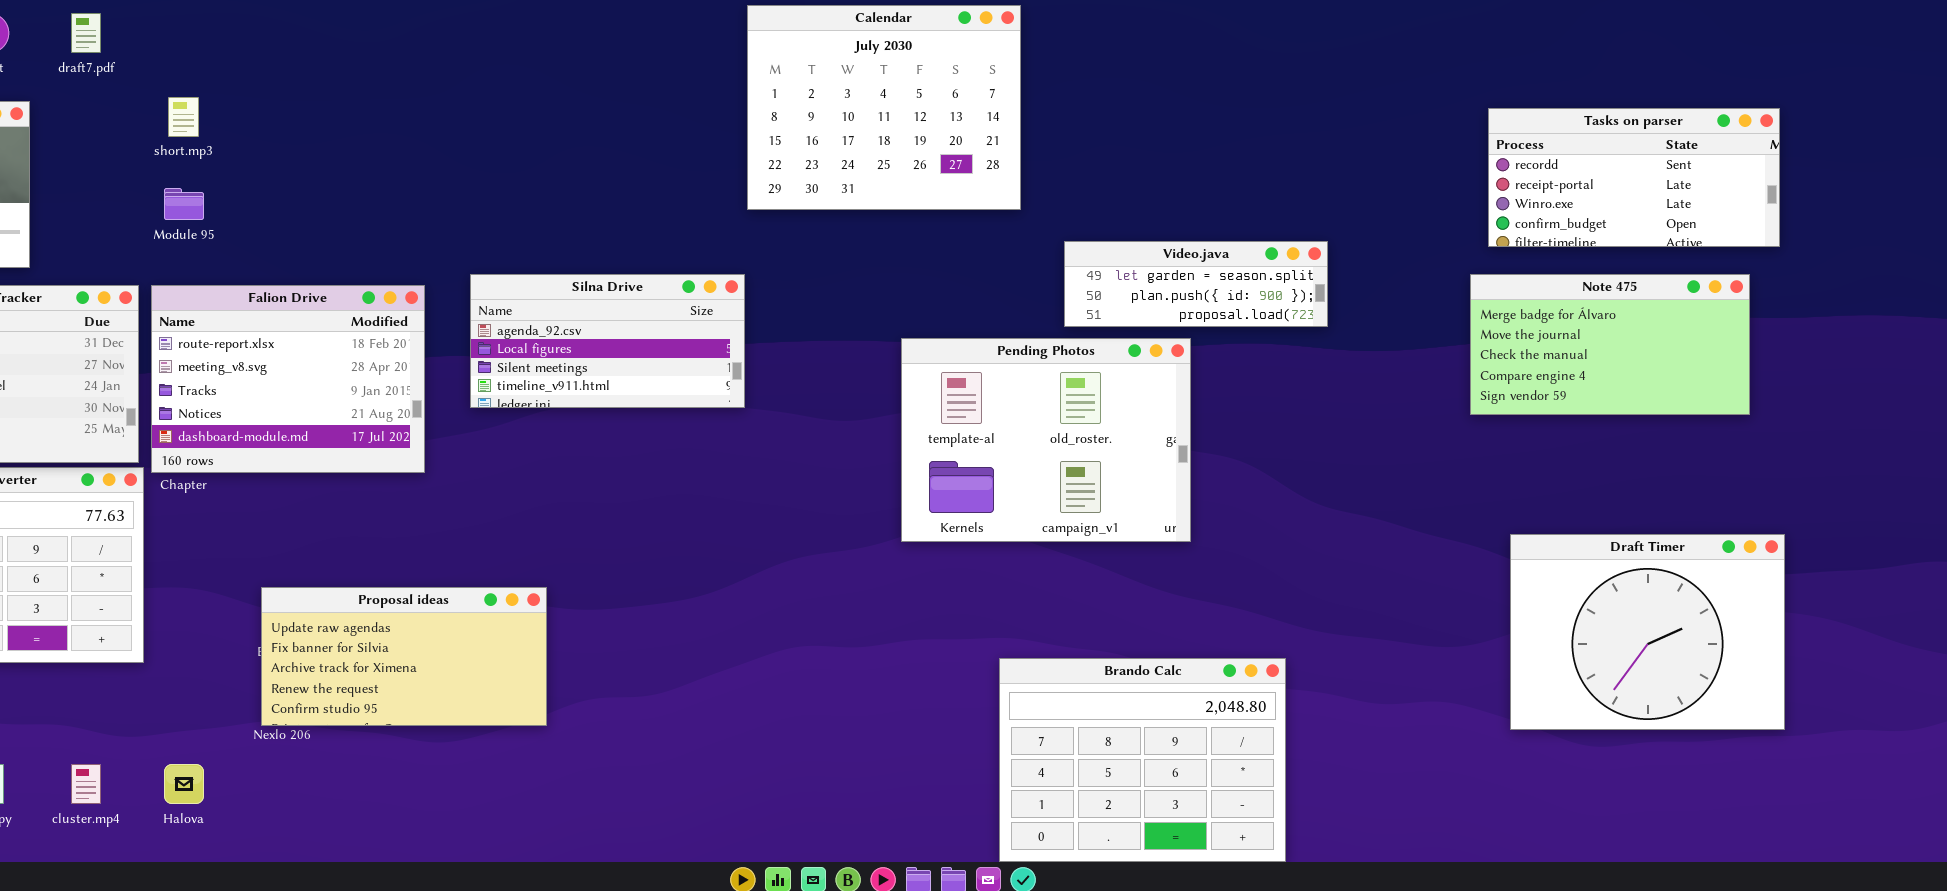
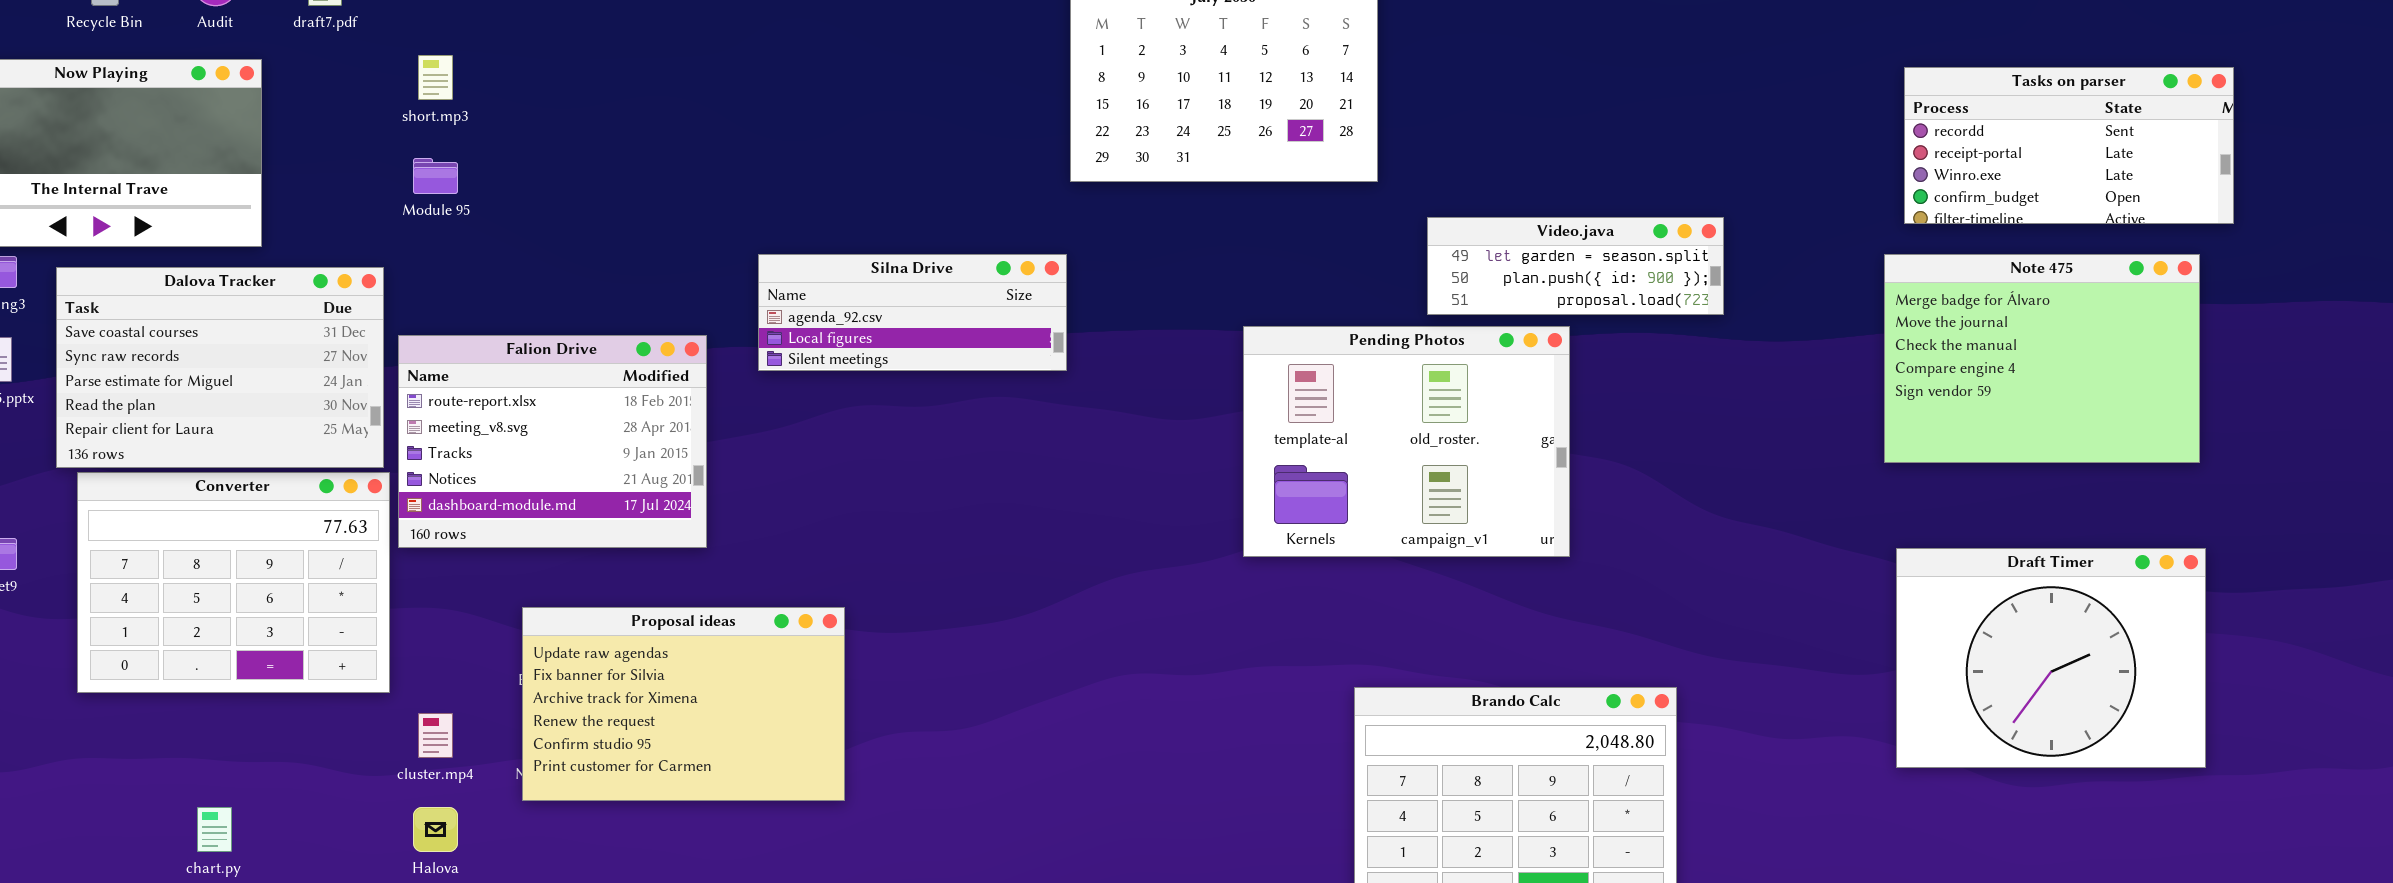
Silna Drive: [470,274,745,408] -> [758,254,1067,371], resized
Note 475: [1470,274,1750,415] -> [1884,254,2200,463], resized
Falion Drive: [151,285,425,473] -> [398,335,707,548], moved
Draft Timer: [1510,534,1785,730] -> [1896,548,2206,768], moved
Proposal ideas: [261,587,547,726] -> [522,607,845,801], resized
cluster.mp4: [71,764,101,804] -> [418,713,453,758], moved

